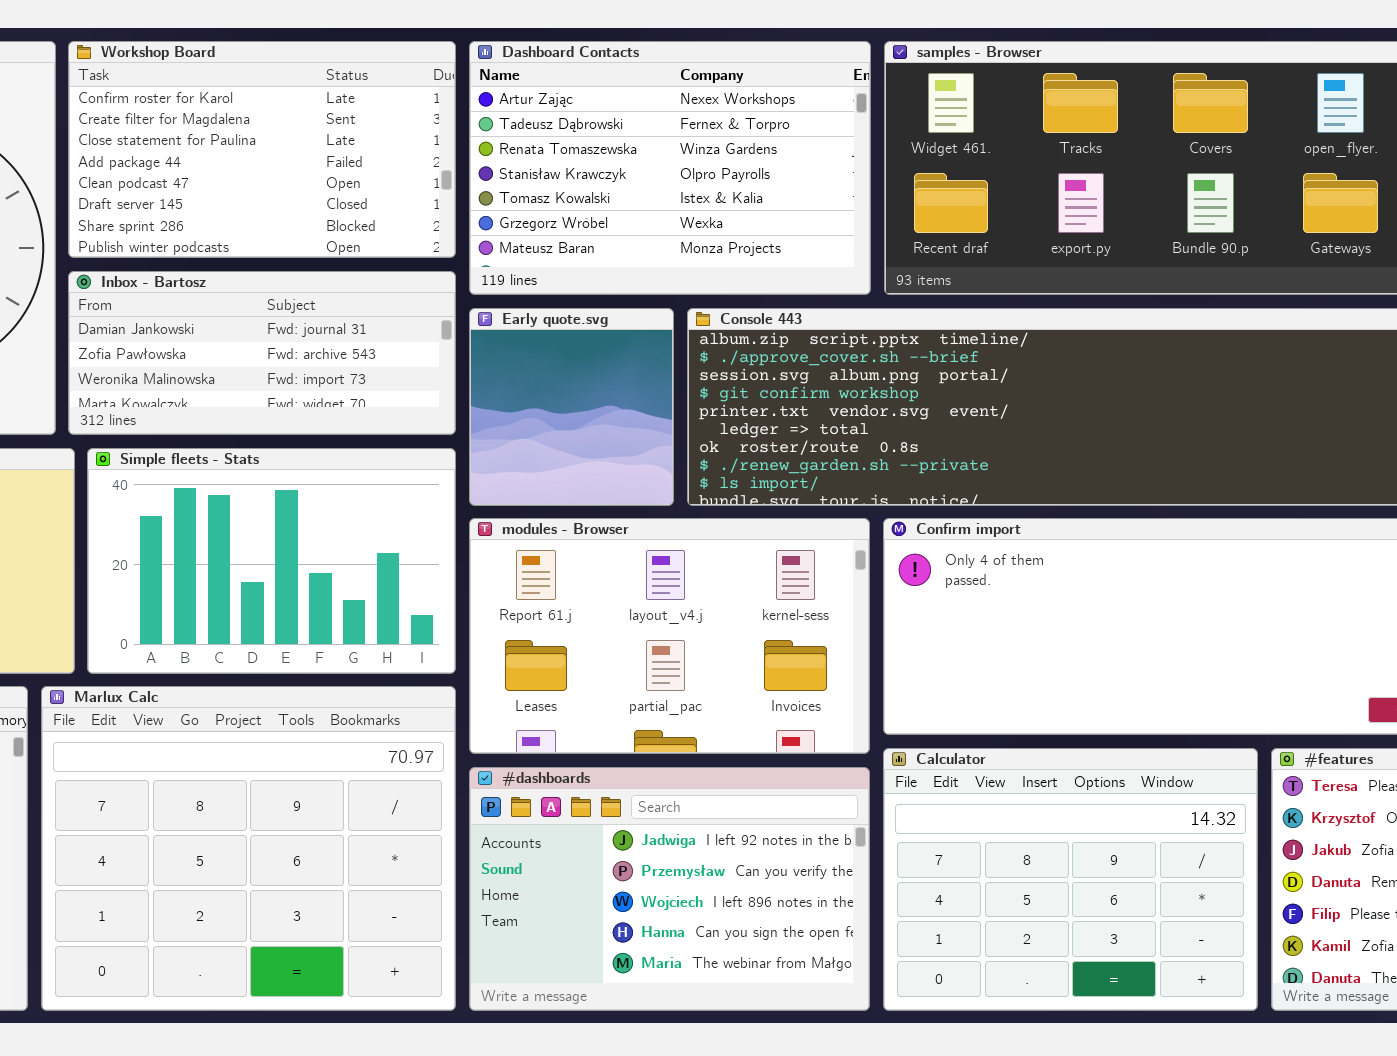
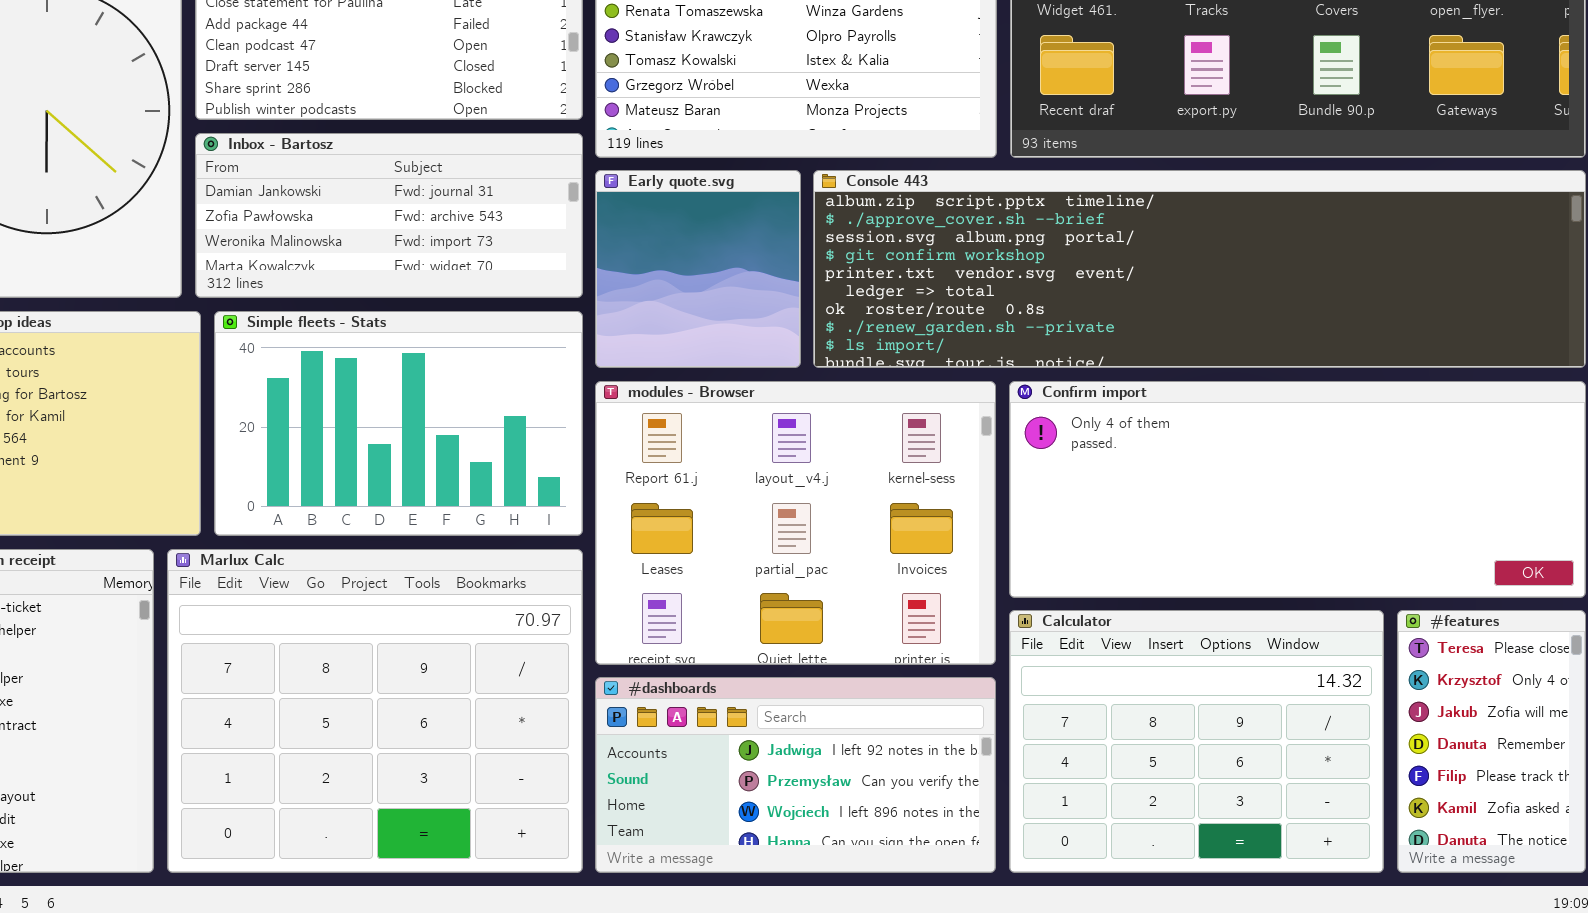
modules - Browser: [469,518,870,754] -> [595,381,996,665], resized
#dashboards: [469,767,870,1011] -> [595,677,996,873], resized

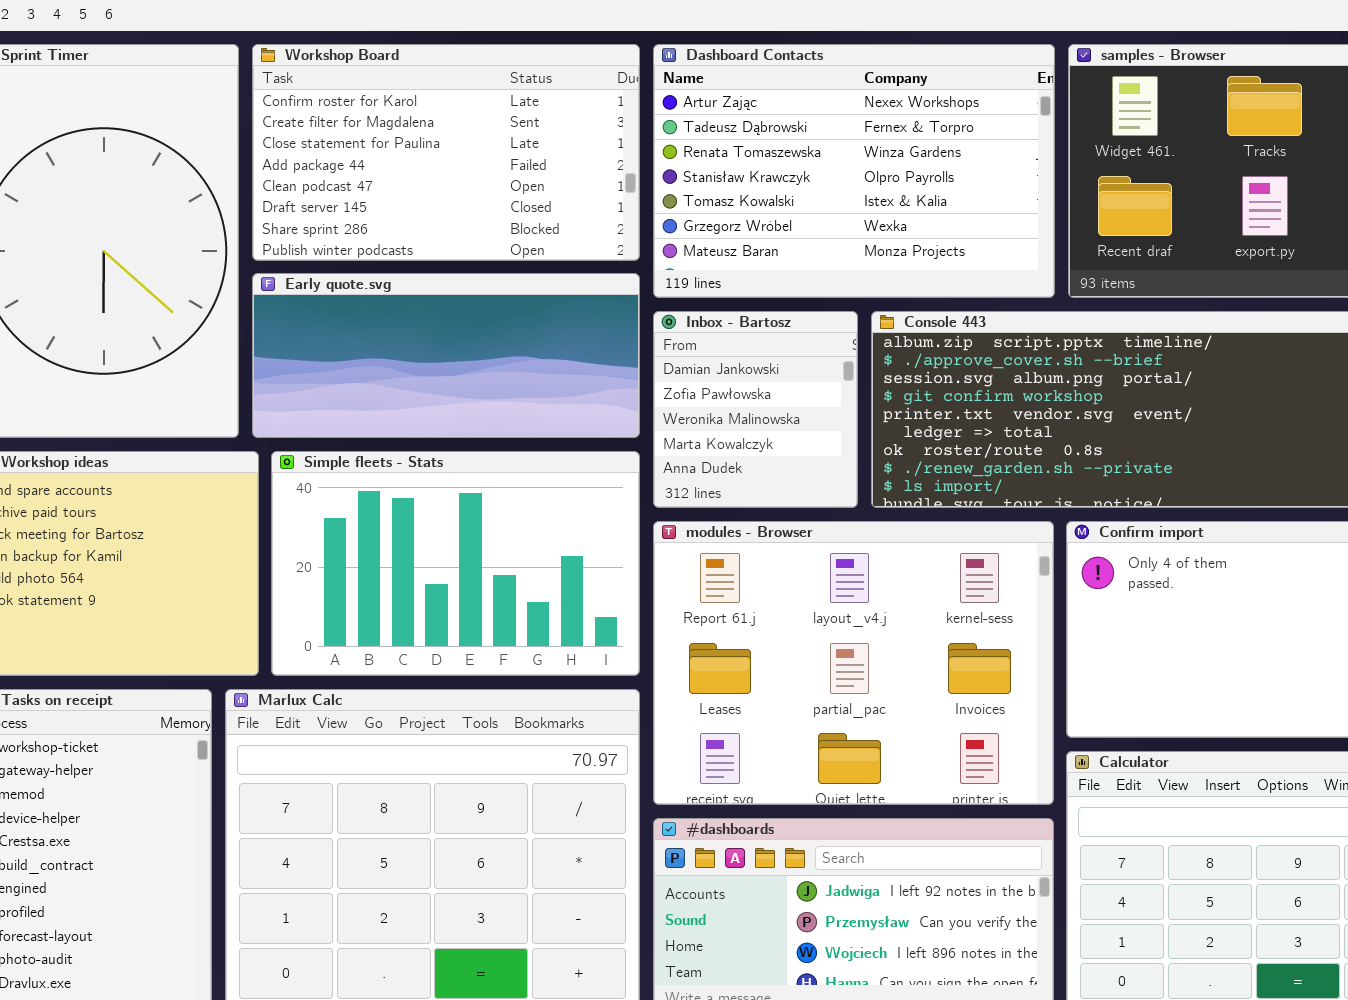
Inbox - Bartosz: [195,133,583,298] -> [653,311,858,508], moved, resized
Early quote.svg: [595,170,801,368] -> [252,273,640,438], moved, resized

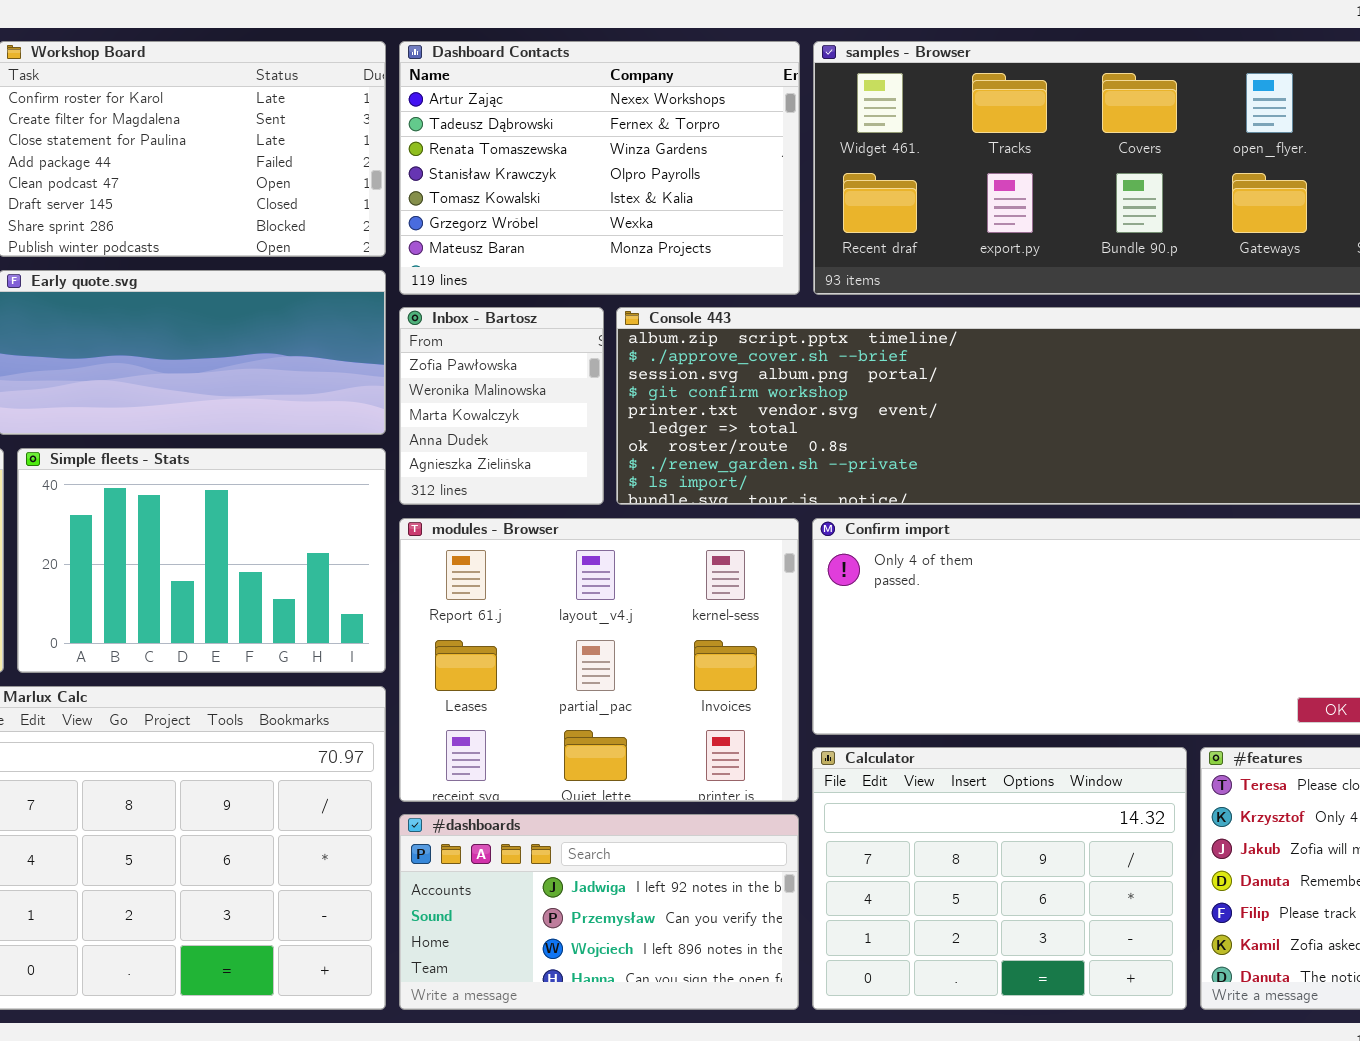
Inbox - Bartosz: [653,311,858,508] -> [399,307,604,505], scrolled down 1 row

